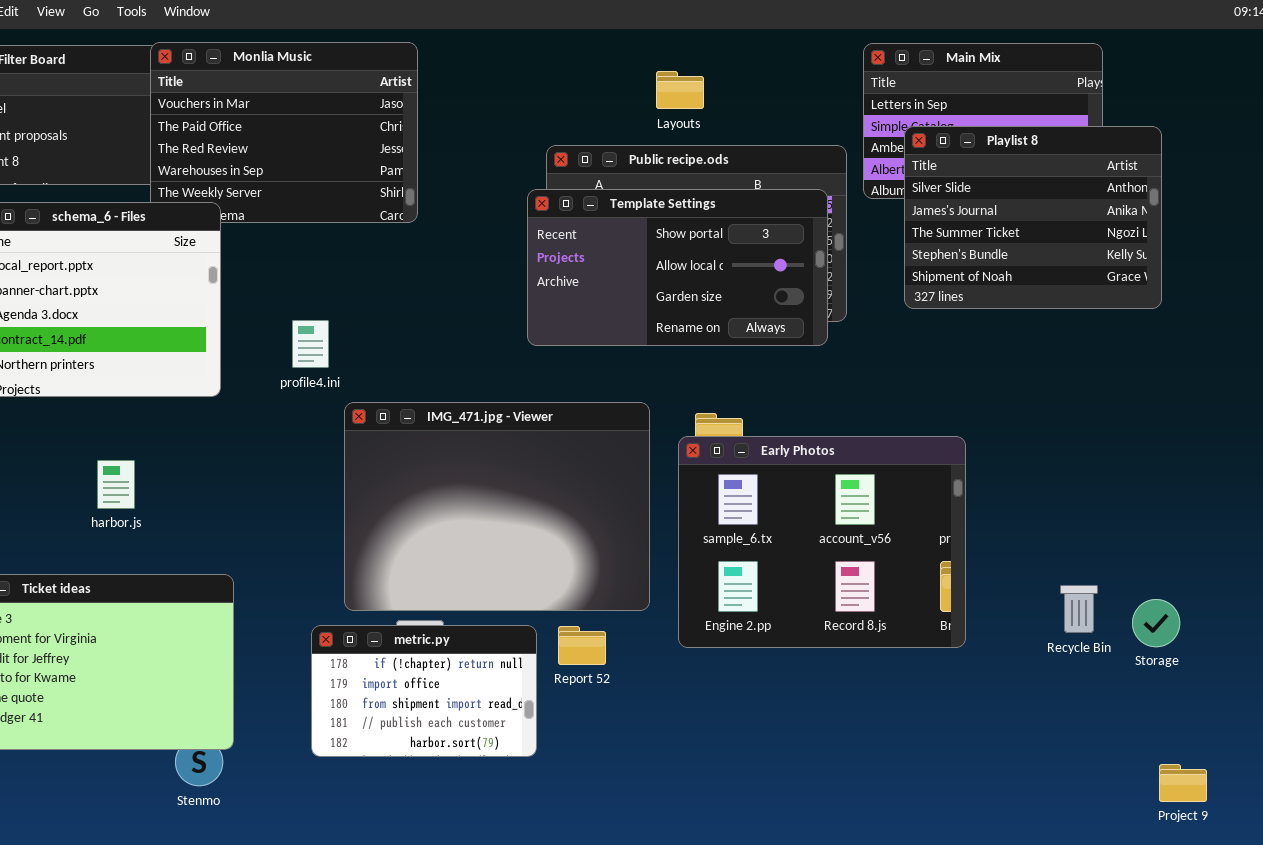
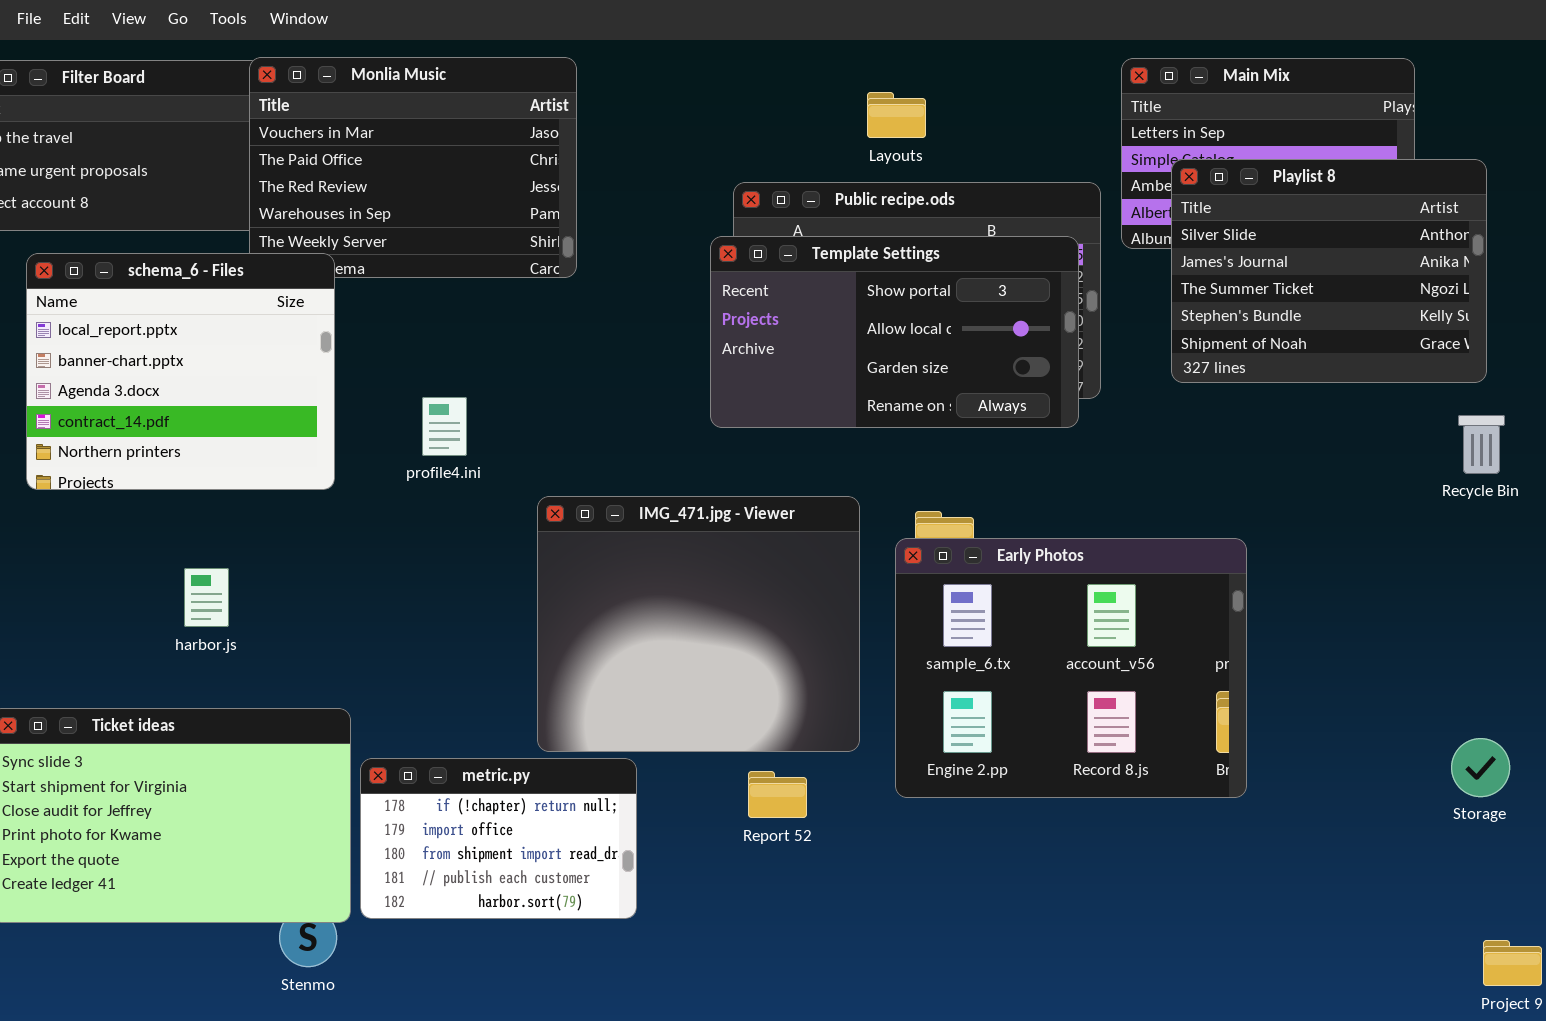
IMG_471.jpg - Viewer: [344,402,650,611] -> [537,496,860,752], resized
Recycle Bin: [1060,585,1098,633] -> [1458,415,1505,474], moved
metric.py: [311,625,537,757] -> [360,758,637,919], moved

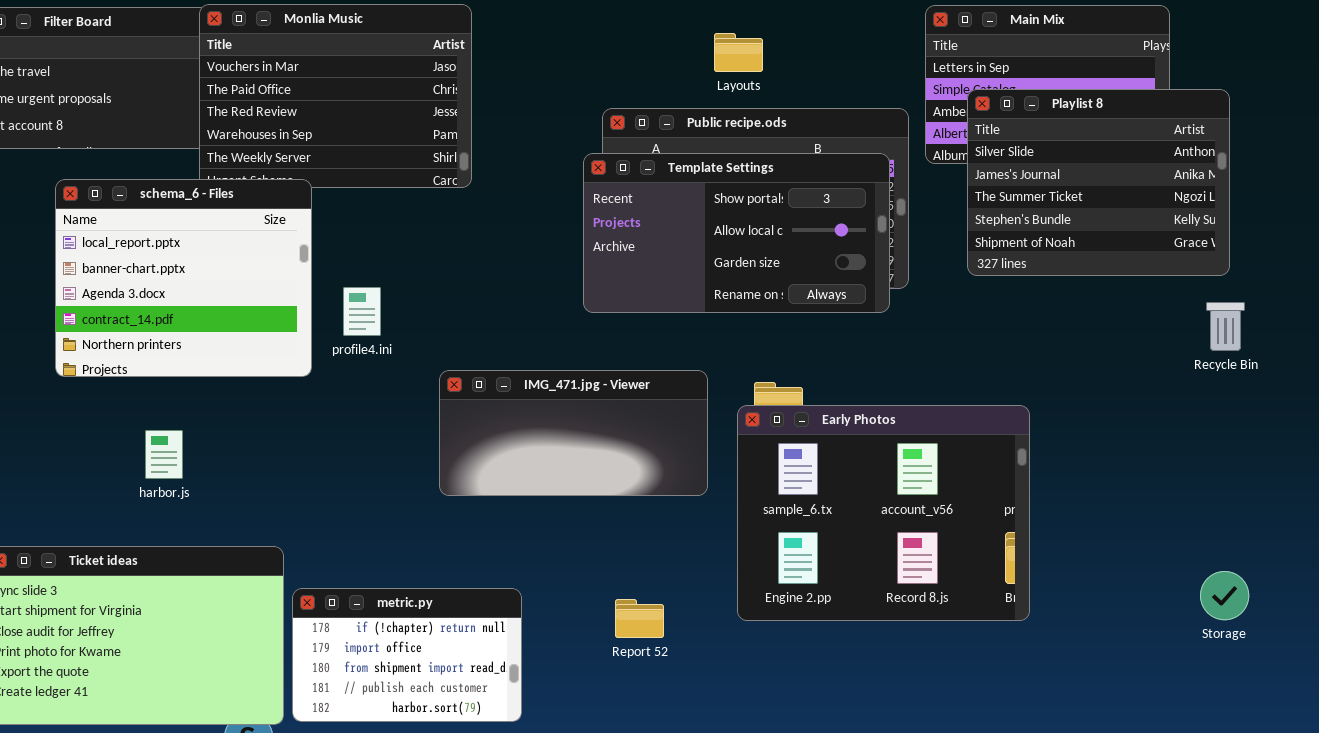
schema_6 - Files: [26,253,335,490] -> [55,179,312,377], moved
IMG_471.jpg - Viewer: [537,496,860,752] -> [439,370,708,496], resized

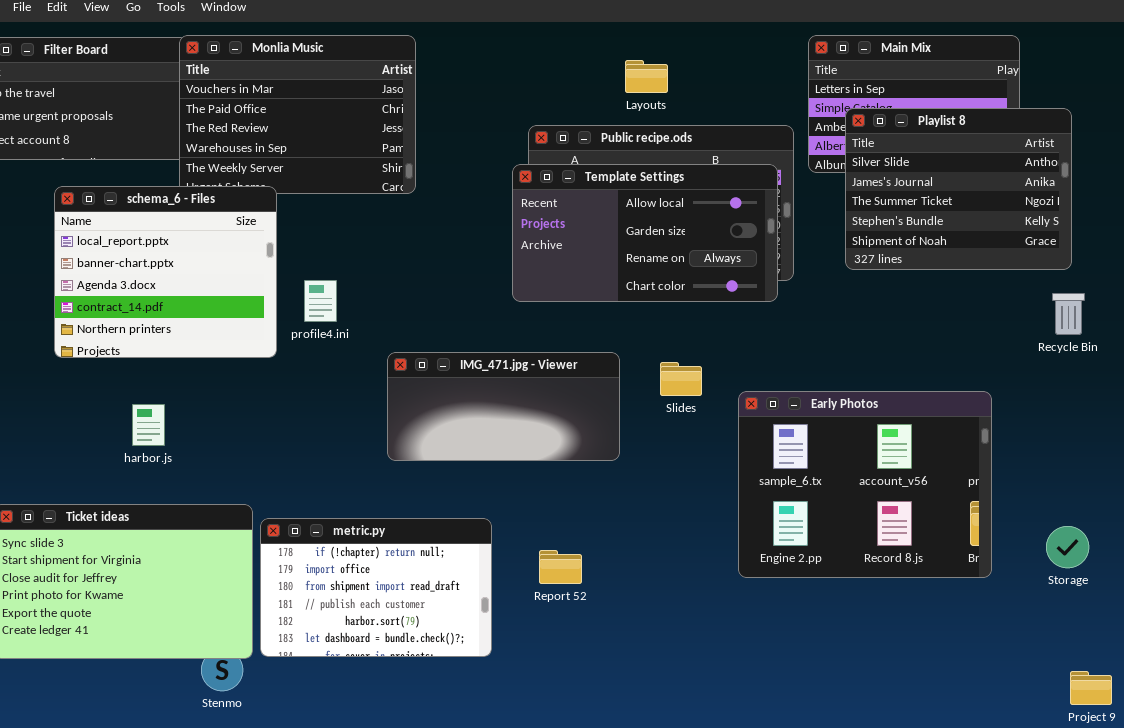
Template Settings: [583,153,890,313] -> [512,164,778,302], scrolled down 1 row
Early Photos: [737,405,1030,621] -> [738,391,992,578], moved
metric.py: [292,588,522,722] -> [260,518,492,657], resized

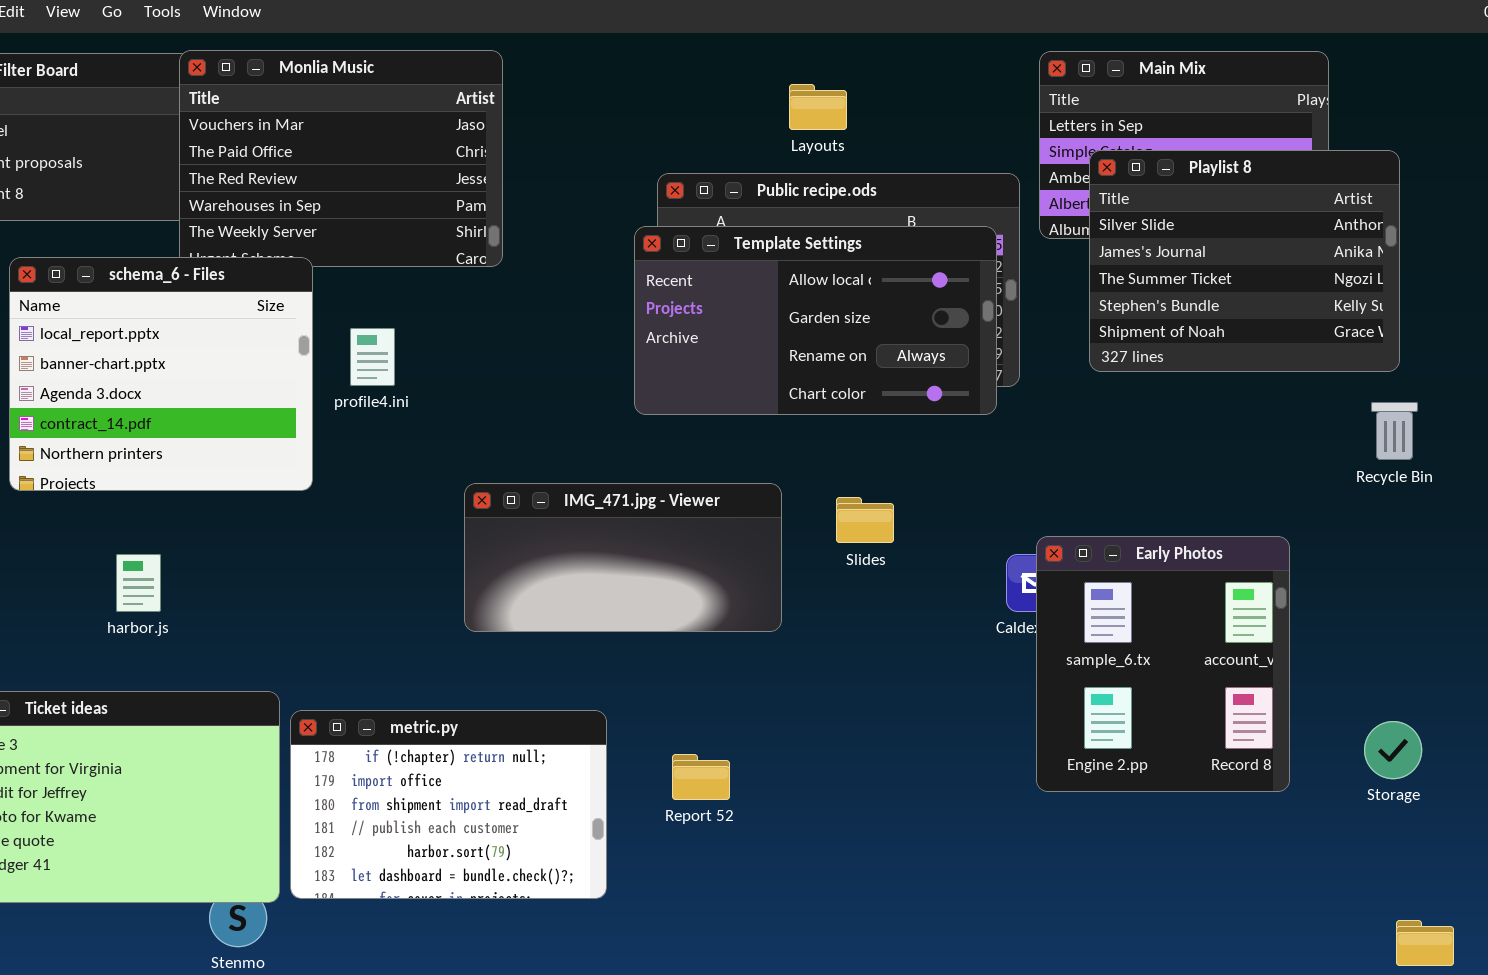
profile4.ini: [304,280,337,322] -> [350,328,395,386], moved
Early Photos: [738,391,992,578] -> [1036,536,1290,792], resized

